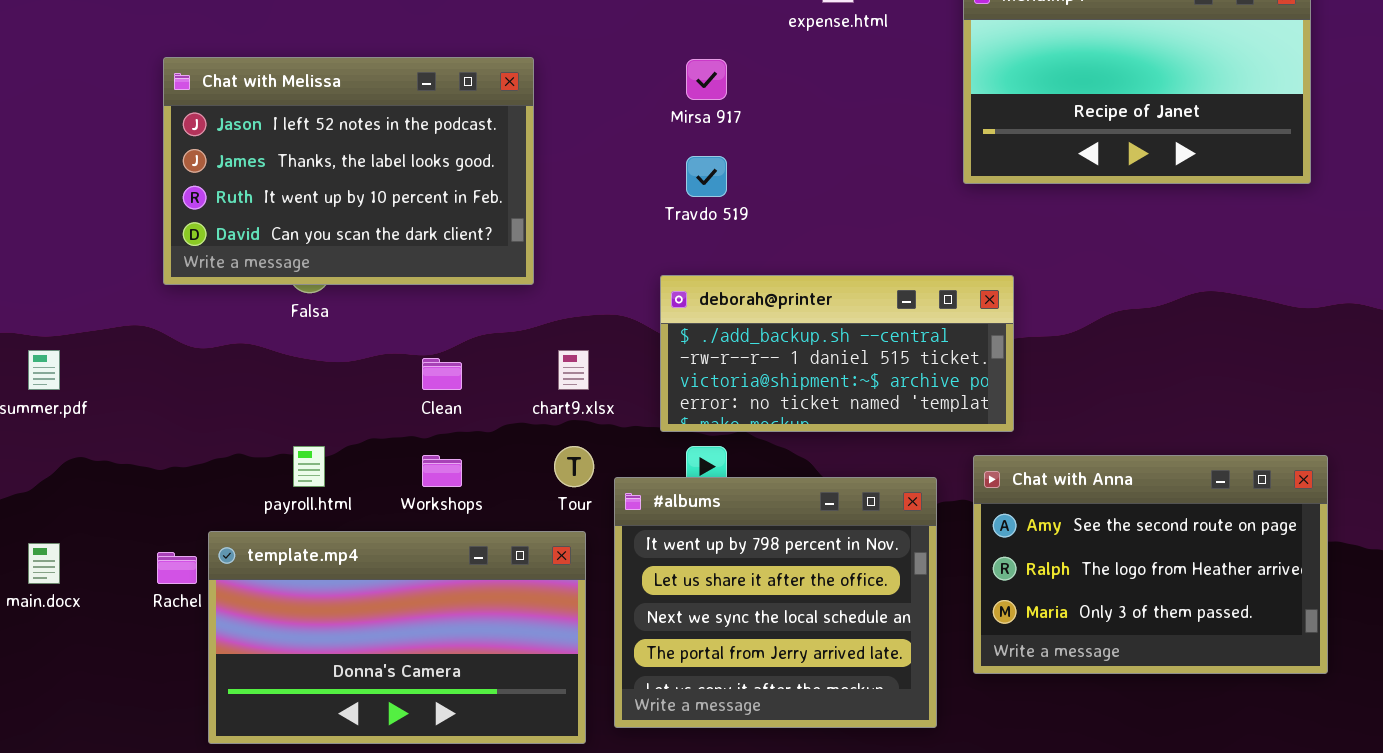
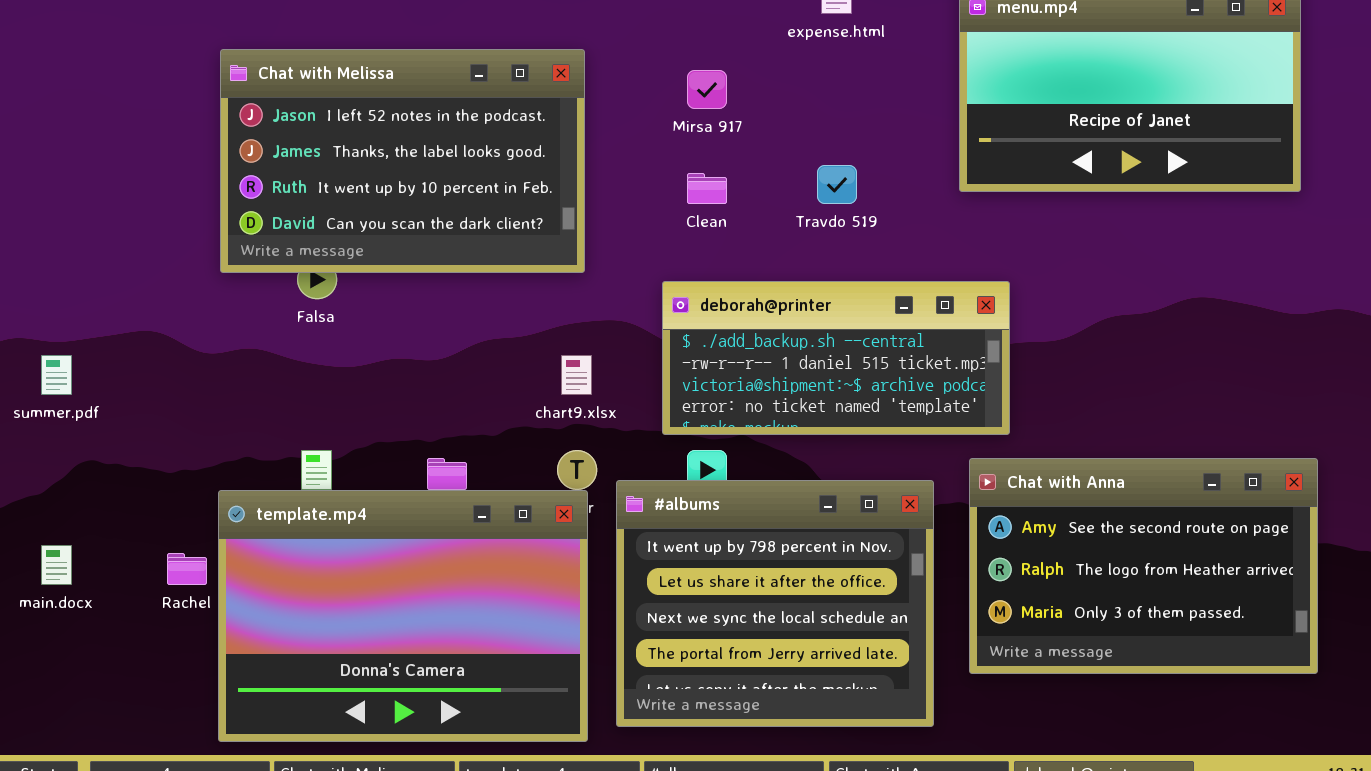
Chat with Melissa: [163,57,534,285] -> [220,49,585,273], moved
Travdo 519: [686,156,727,197] -> [817,165,857,204], moved
Clean: [422,358,462,390] -> [687,173,727,204], moved
template.mp4: [208,531,586,744] -> [218,490,588,742], resized

